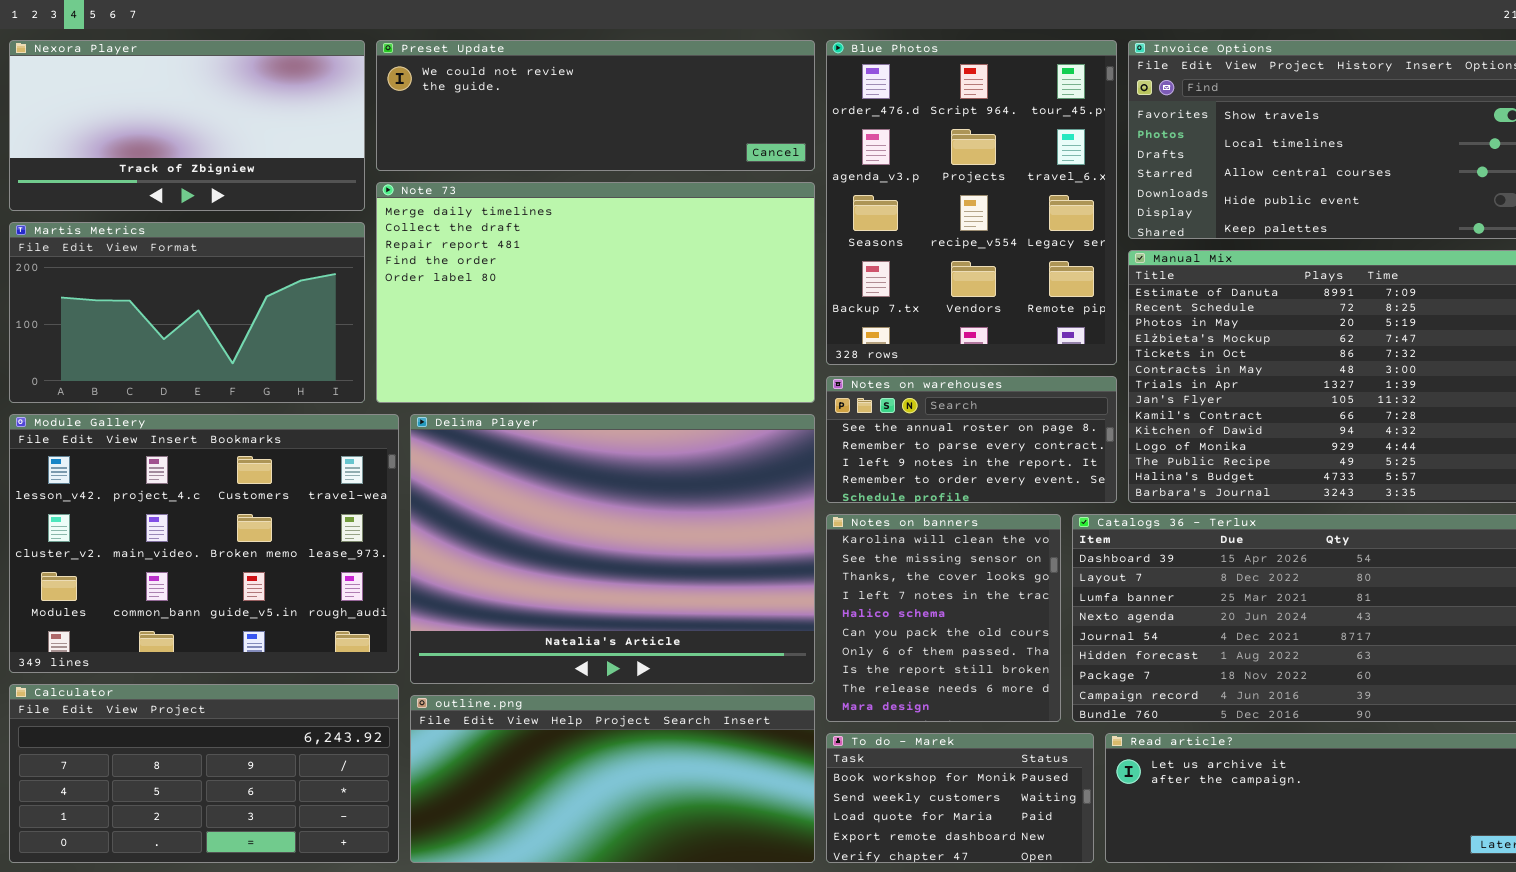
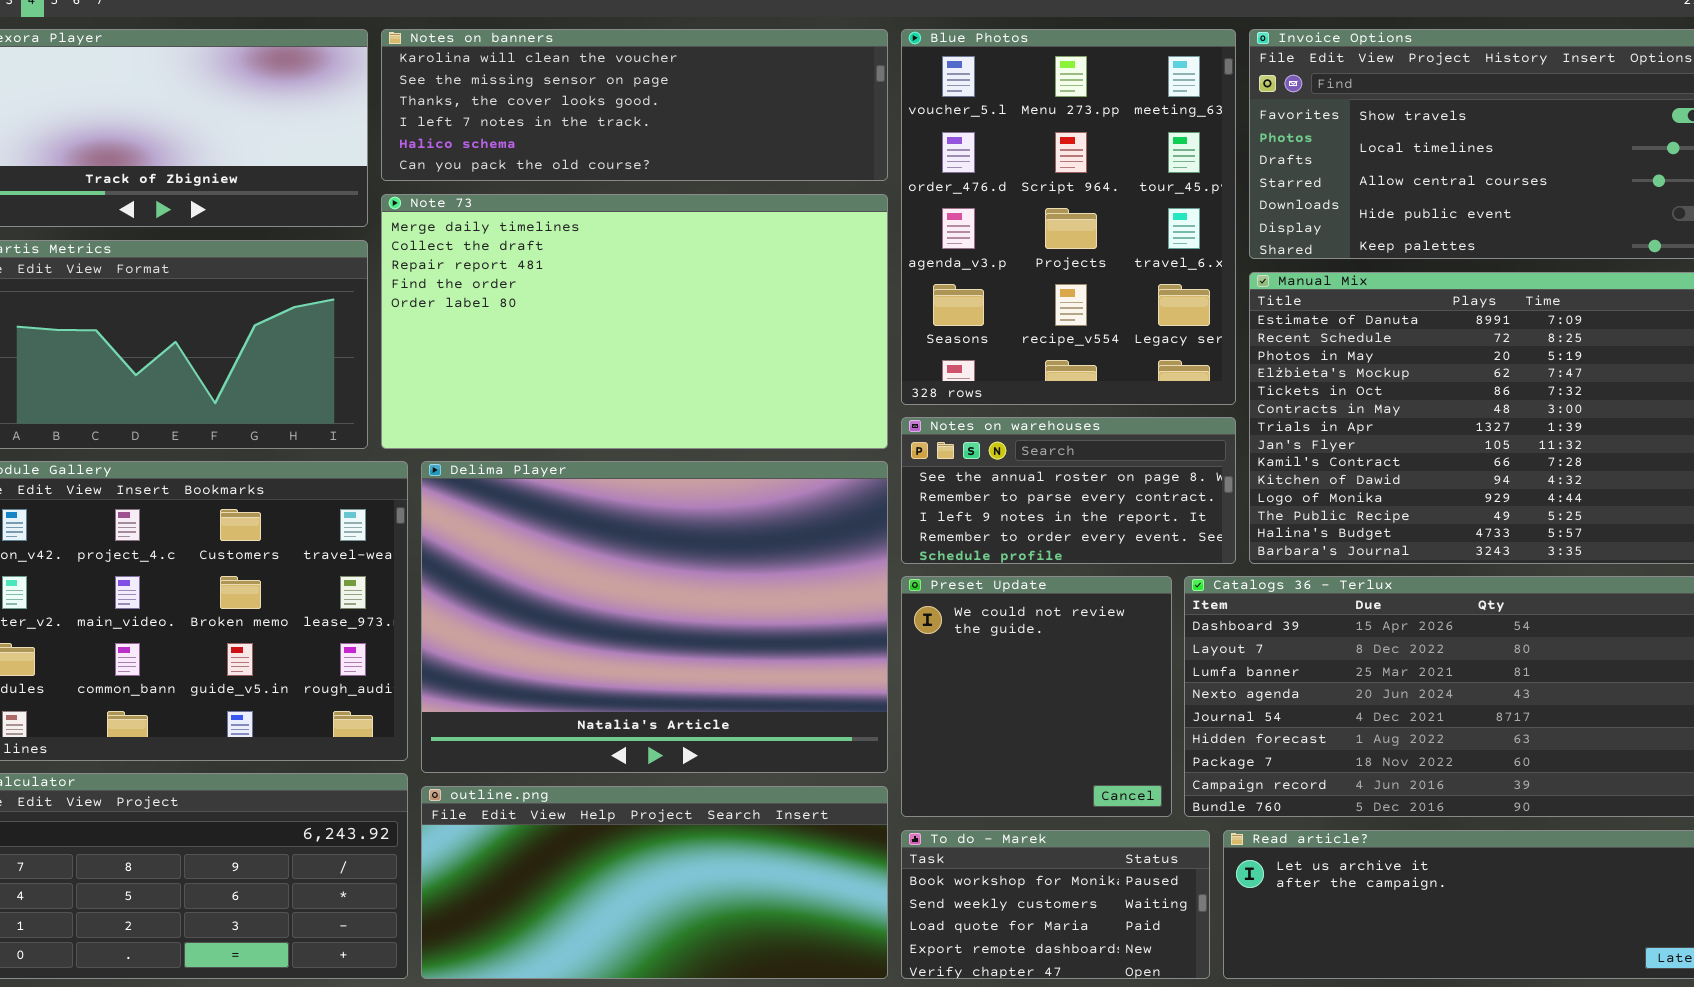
Preset Update: [376,40,815,171] -> [901,576,1172,817], moved, resized
Blue Photos: [826,40,1117,365] -> [901,29,1236,405], scrolled up 1 row
Notes on banners: [826,514,1061,722] -> [381,29,888,181], moved, resized

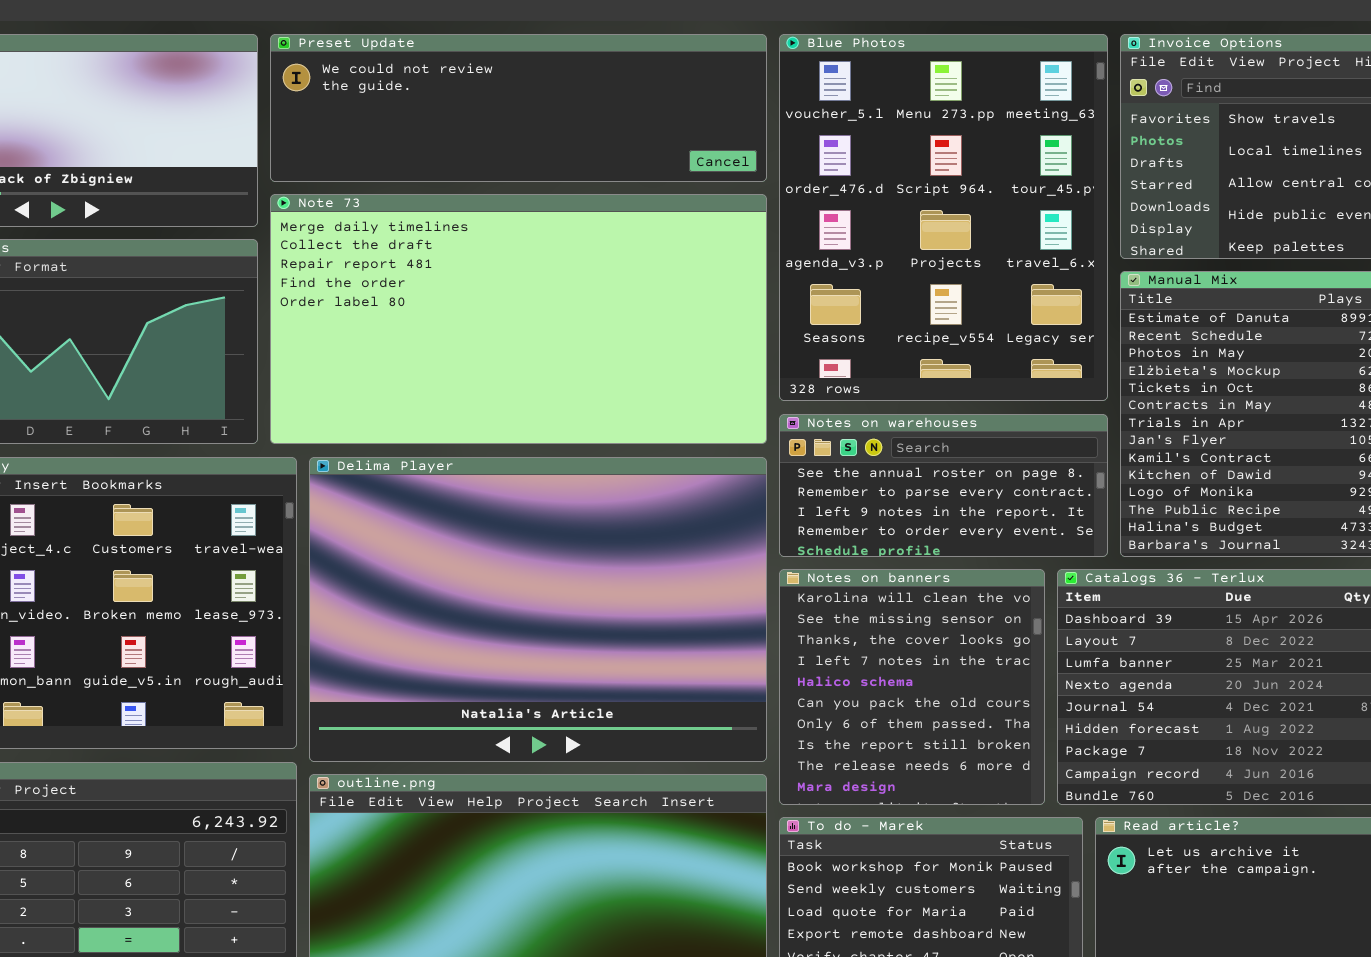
Notes on banners: [381,29,888,181] -> [779,569,1045,805], moved, resized
Preset Update: [901,576,1172,817] -> [270,34,767,182], moved, resized

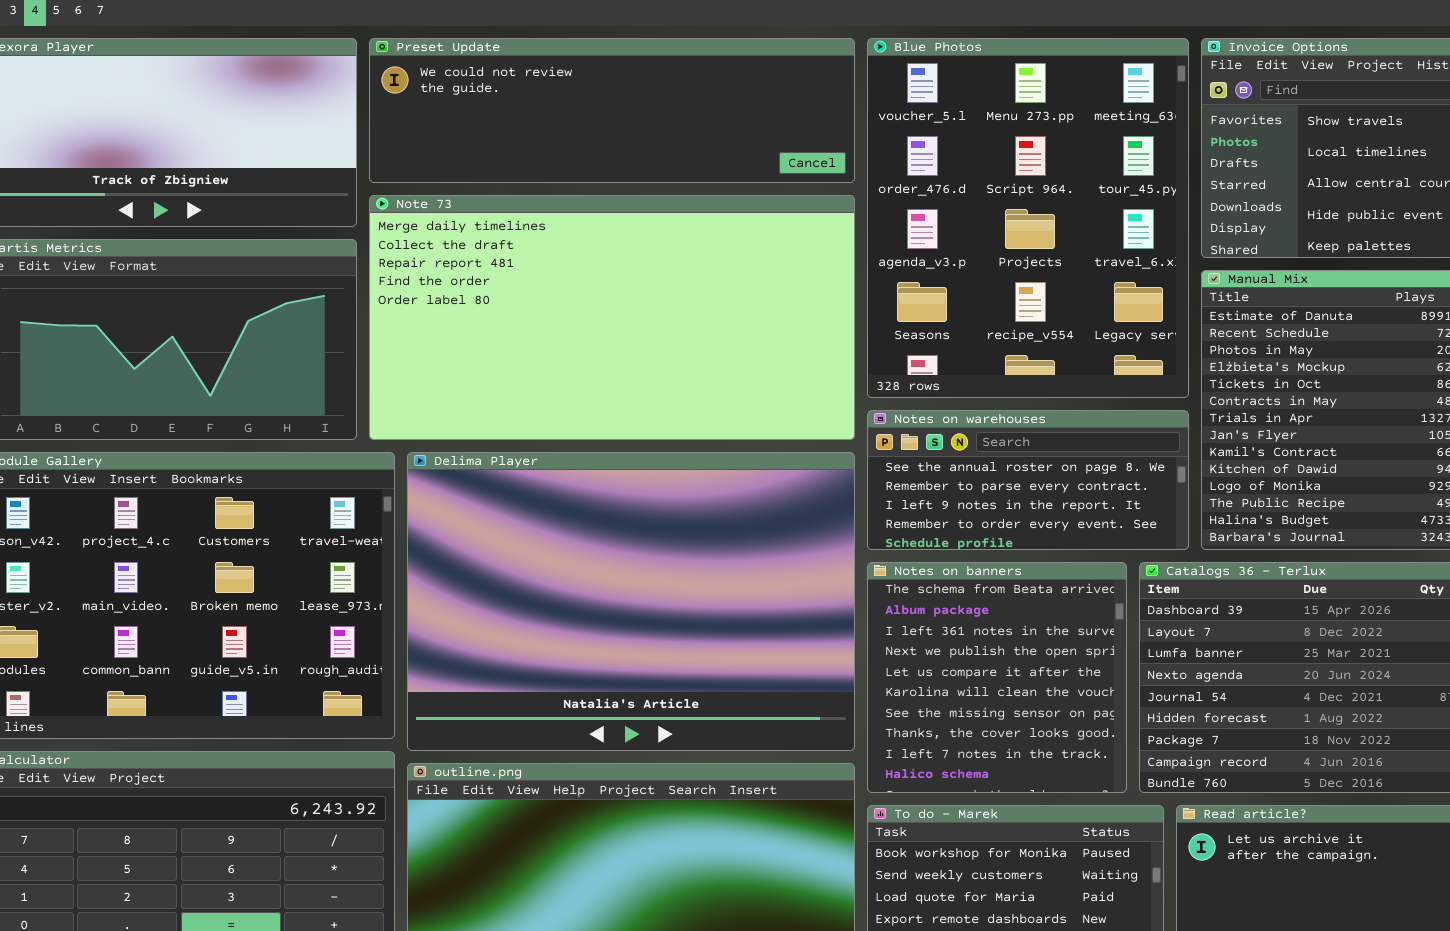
Notes on banners: [779,569,1045,805] -> [867,562,1127,793], scrolled up 5 rows

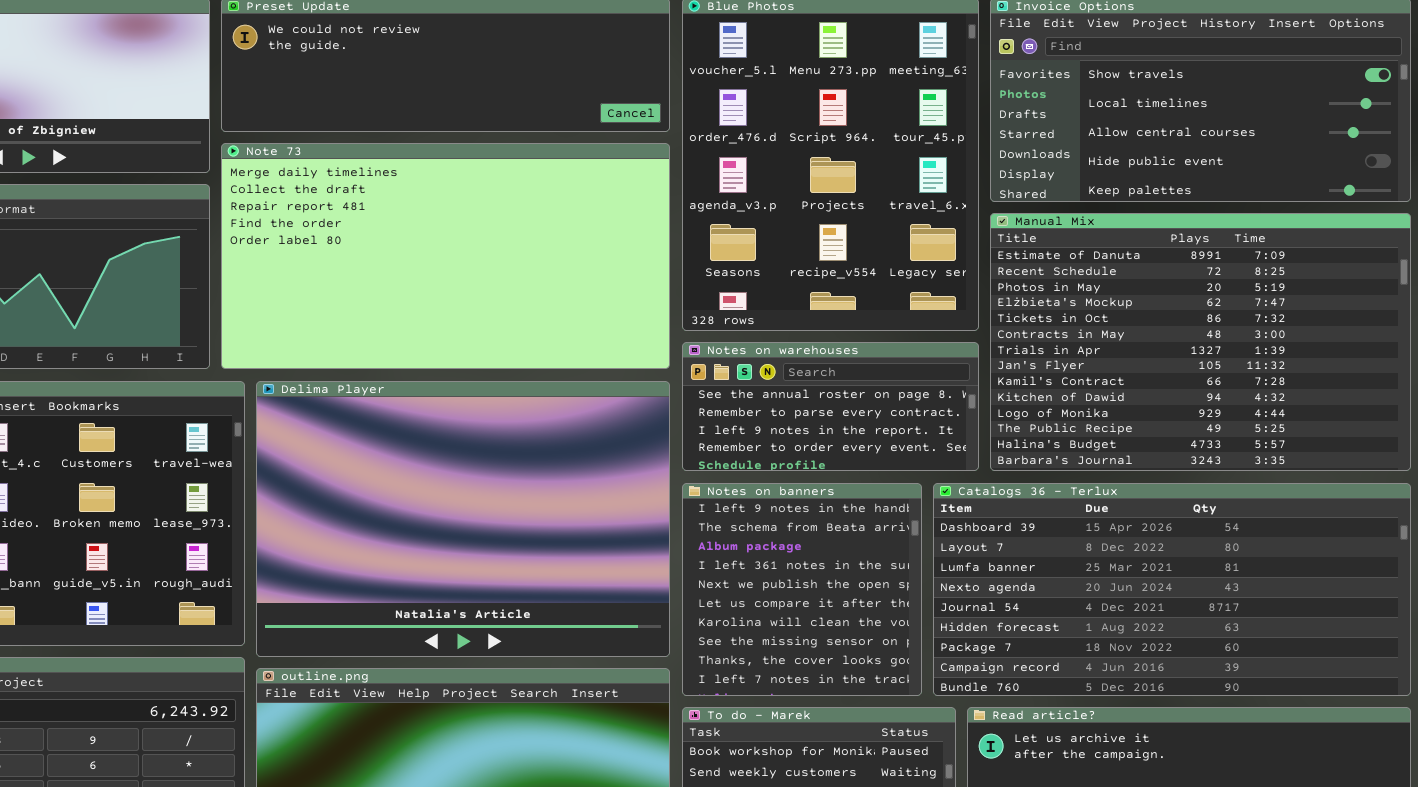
Notes on banners: [867,562,1127,793] -> [682,483,922,696], scrolled up 1 row

